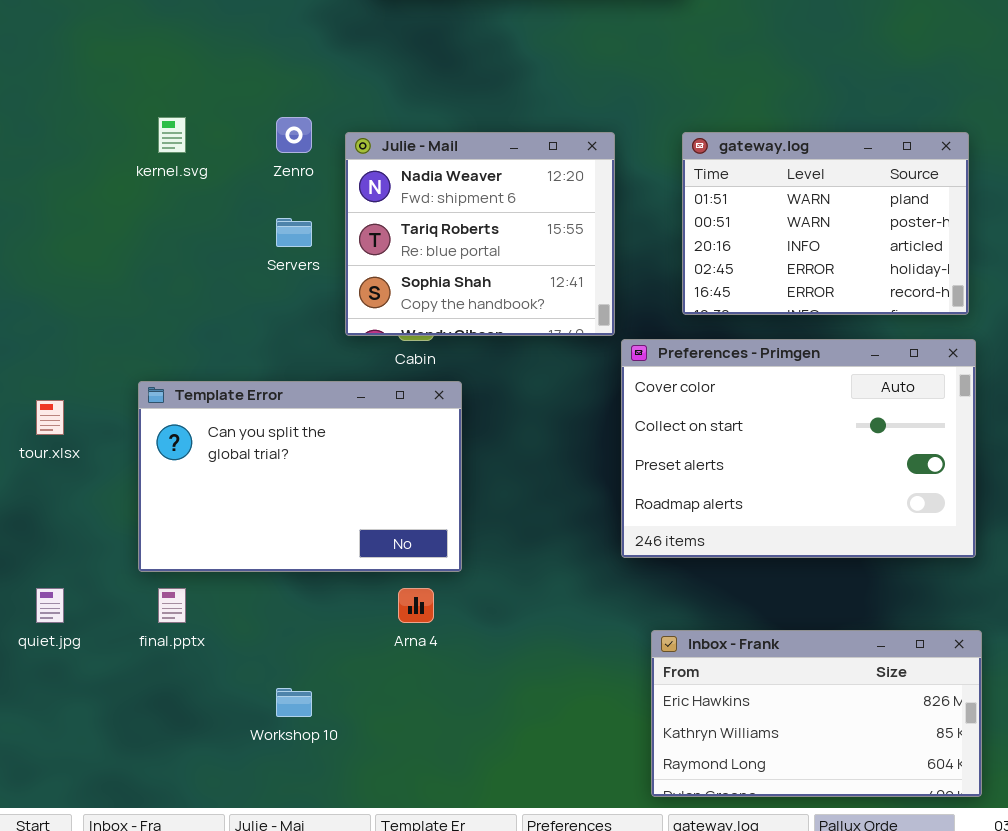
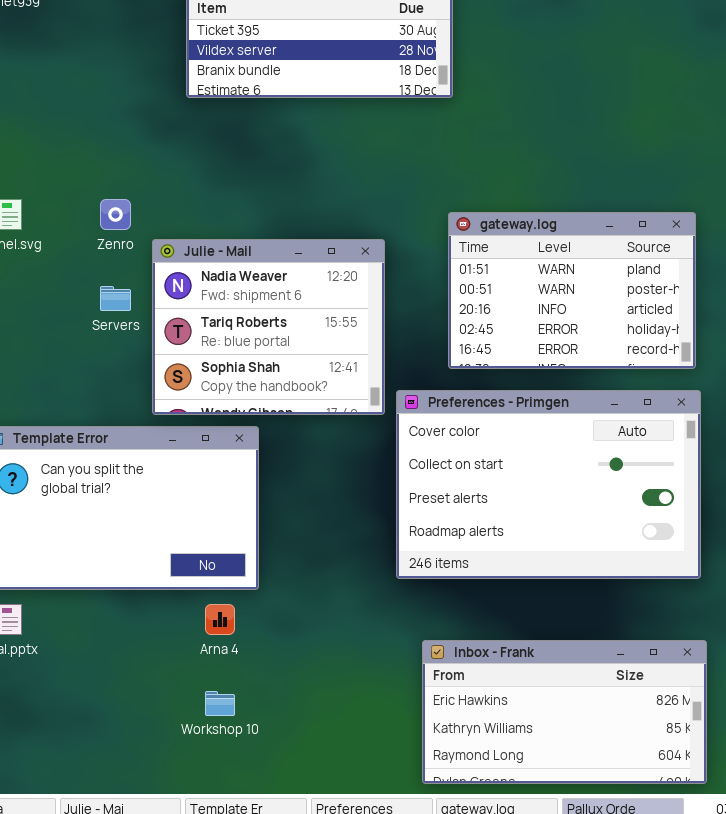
Julie - Mail: [345,132,615,336] -> [152,239,385,415], moved
Workshop 10: [276,688,312,717] -> [205,691,235,716], moved

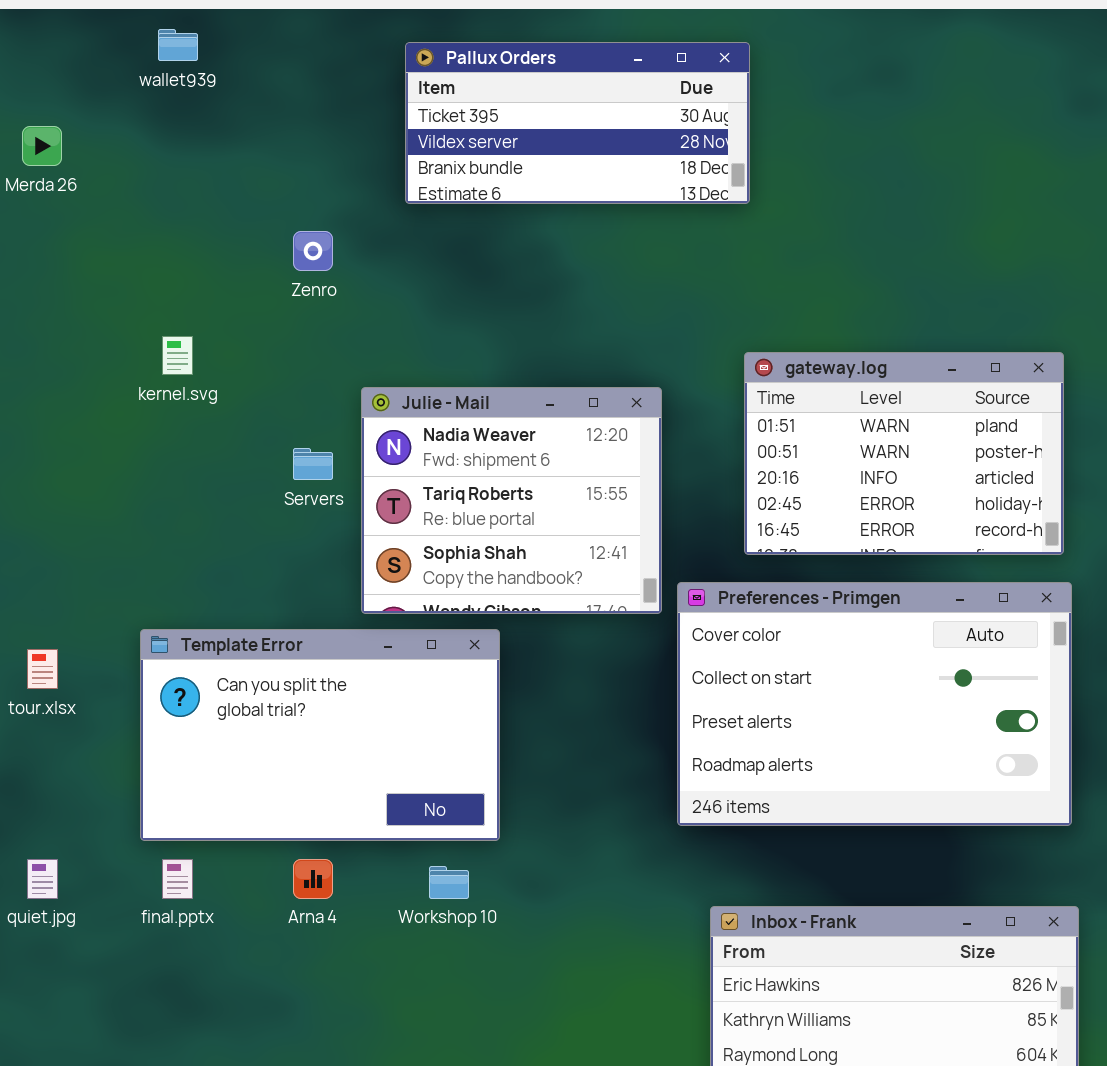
Zenro: [100,199,131,230] -> [293,231,333,271], moved
Arna 4: [205,604,235,635] -> [293,859,333,899], moved
Workshop 10: [205,691,235,716] -> [429,866,469,899], moved

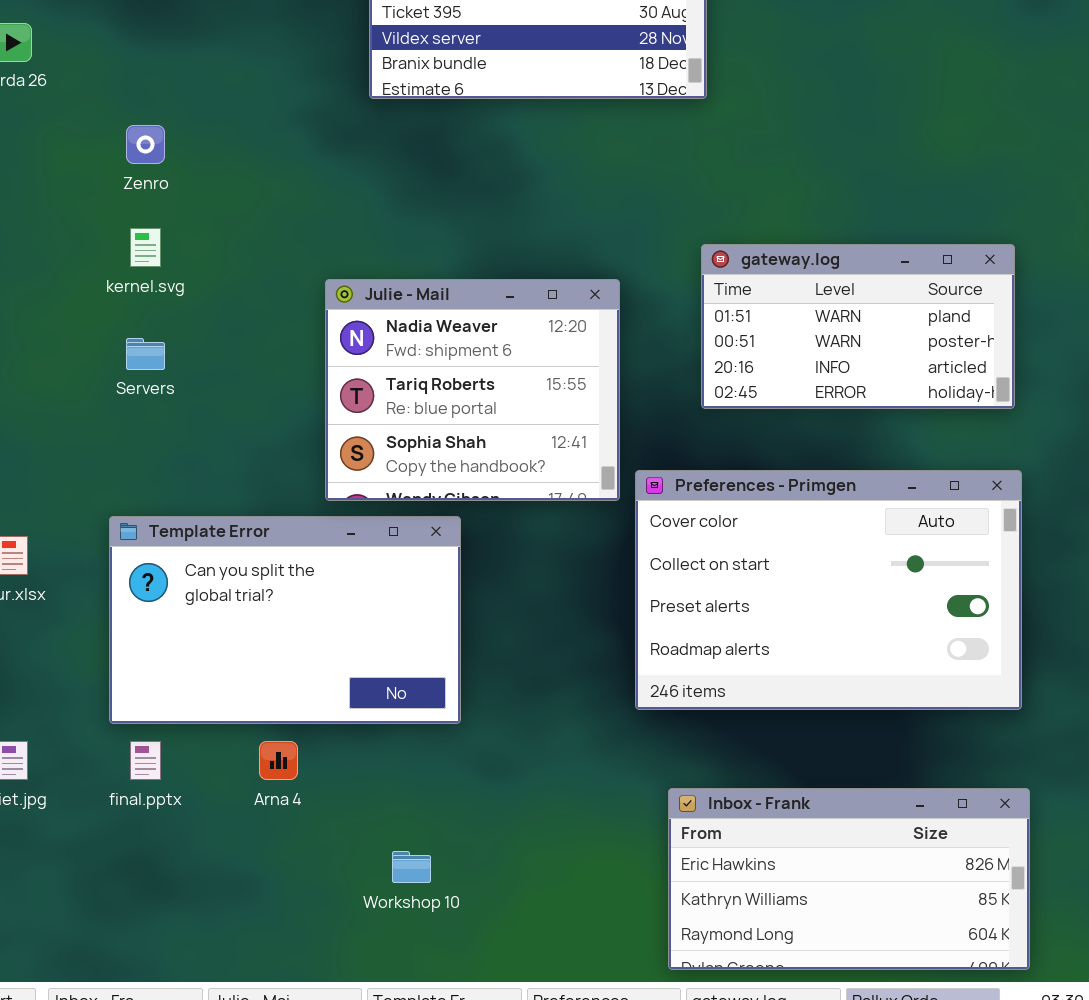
Zenro: [293,231,333,271] -> [126,125,165,164], moved
gateway.log: [744,352,1064,555] -> [701,244,1015,409], resized
Servers: [293,448,333,480] -> [126,338,165,370], moved
Workshop 10: [429,866,469,899] -> [392,851,431,883], moved

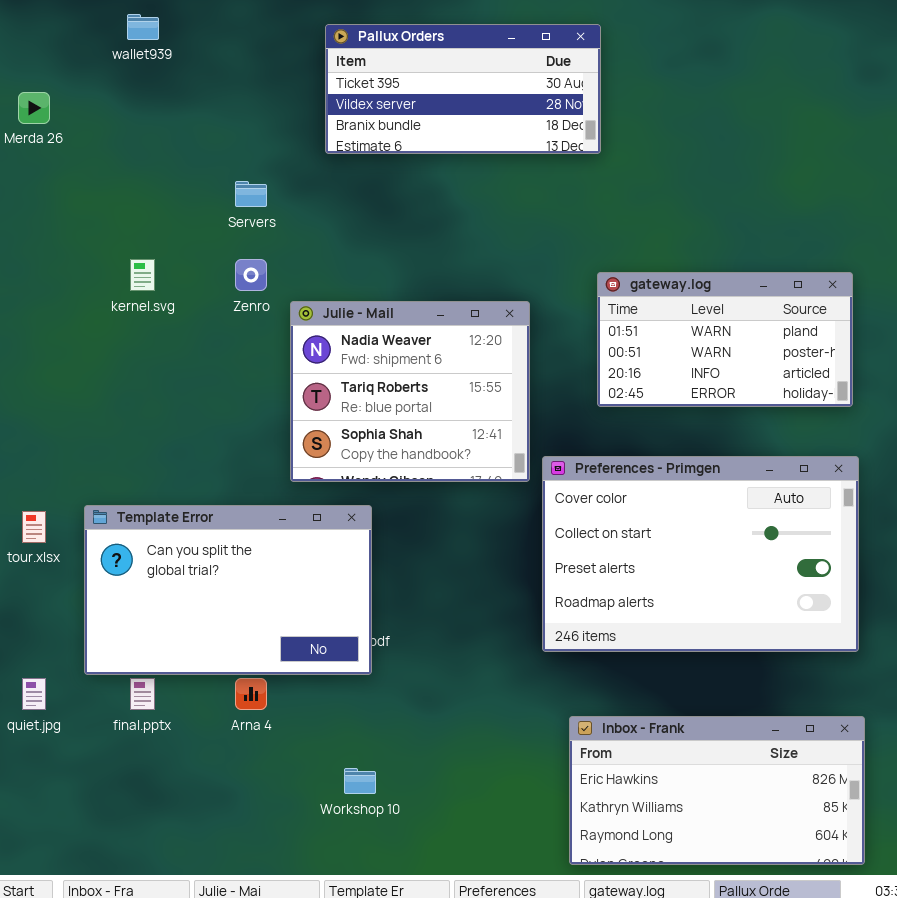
Zenro: [126,125,165,164] -> [235,259,267,291], moved
Servers: [126,338,165,370] -> [235,181,267,207], moved
Template Error: [109,516,461,724] -> [84,505,372,675], moved

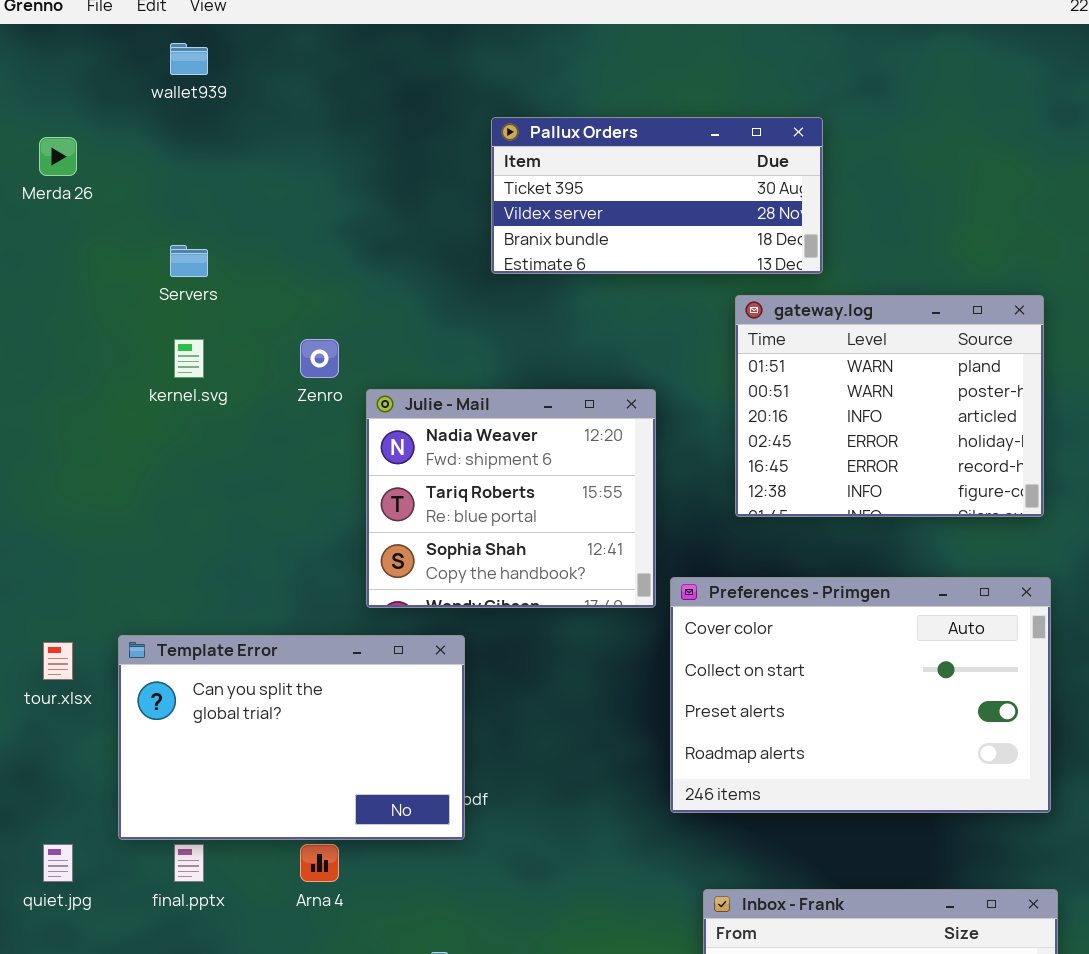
Pallux Orders: [325,24,601,154] -> [491,117,823,274], moved
Servers: [235,181,267,207] -> [170,245,208,277], moved
gateway.log: [597,272,853,407] -> [735,295,1044,517], resized

